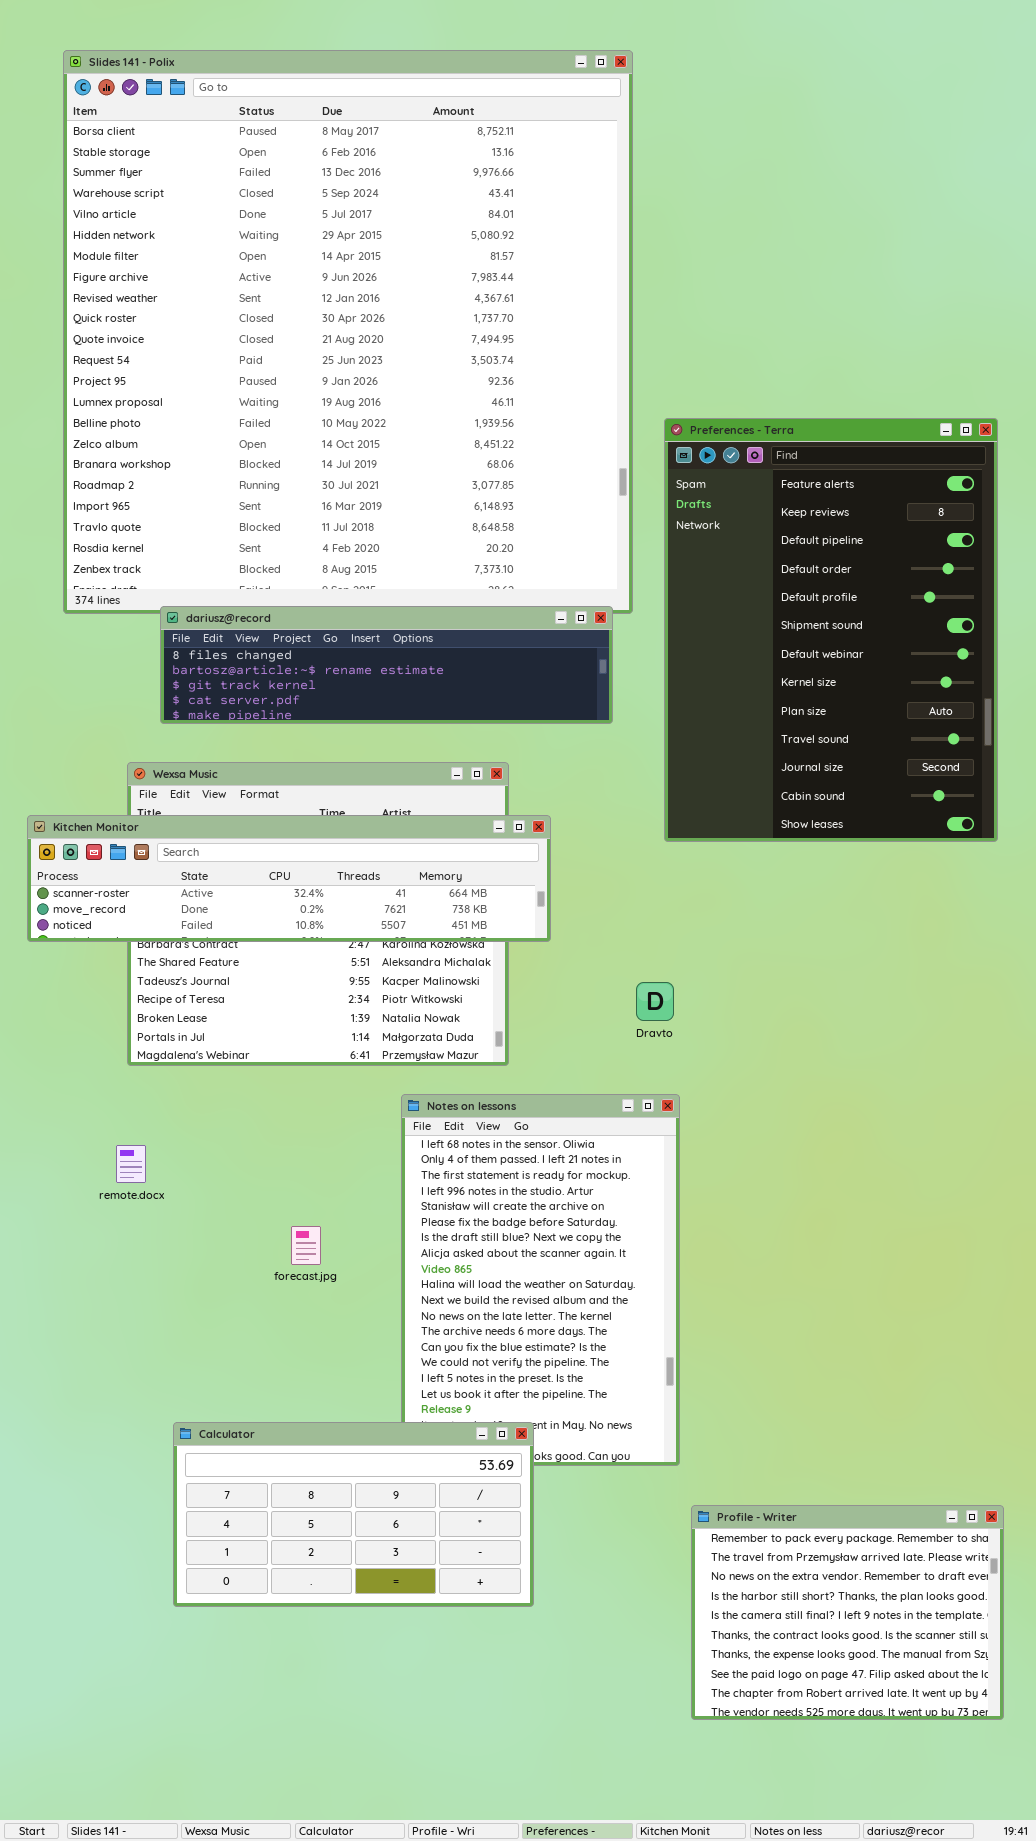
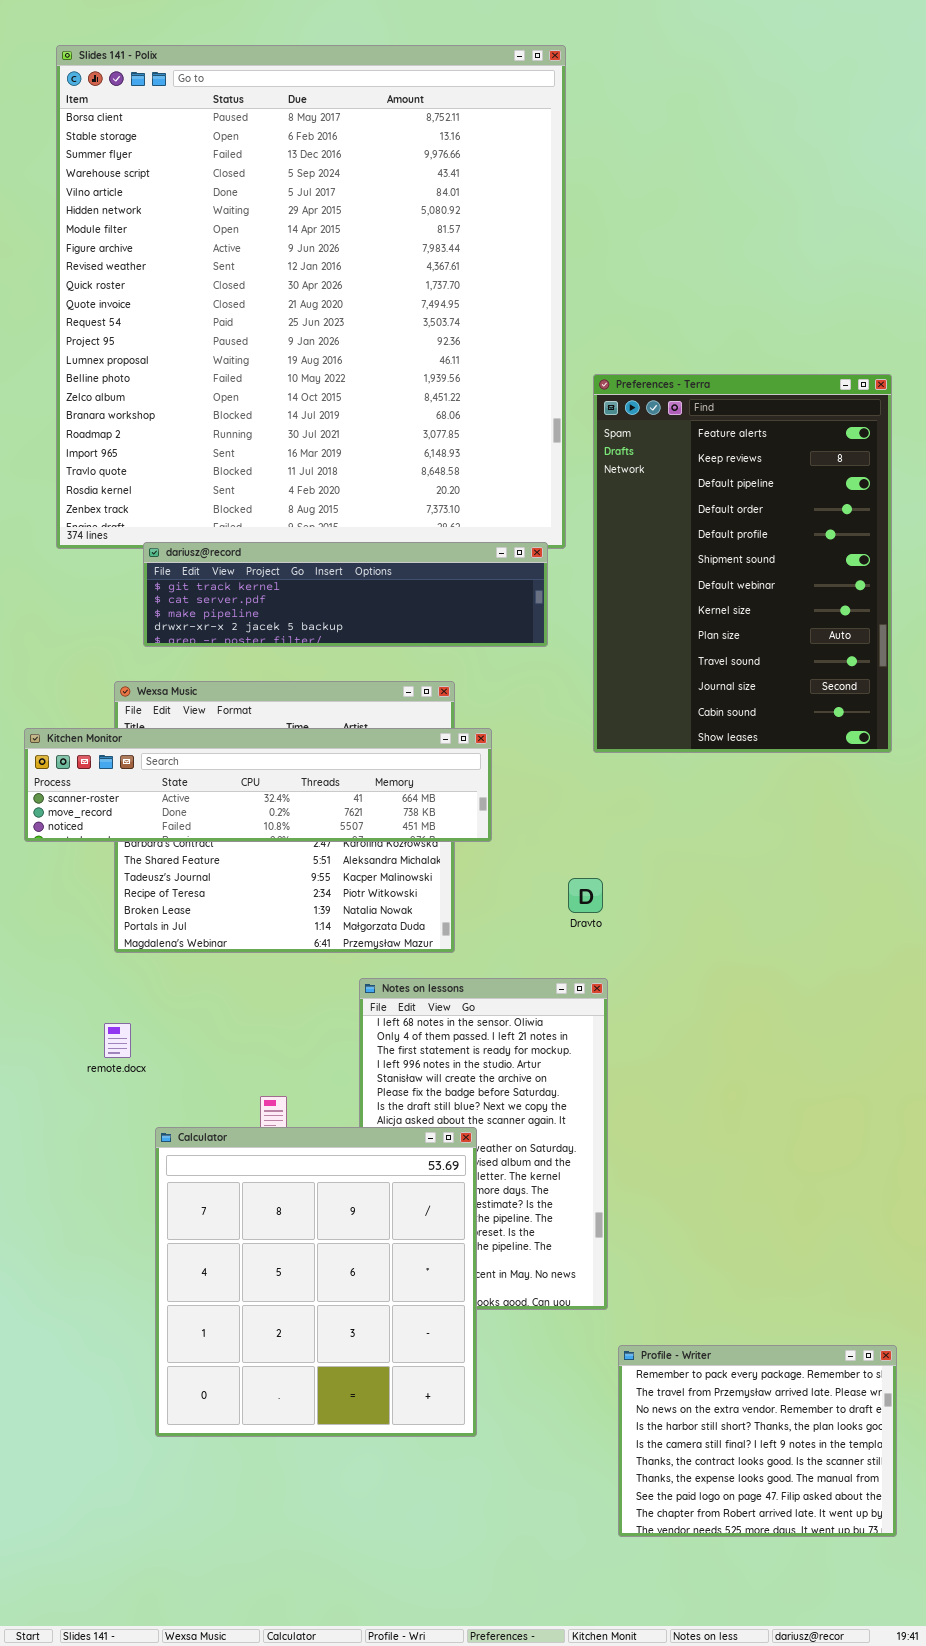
dariusz@record: [160,606,613,724] -> [143,542,548,647], scrolled down 2 rows
Calculator: [173,1422,534,1607] -> [155,1127,477,1437], resized

